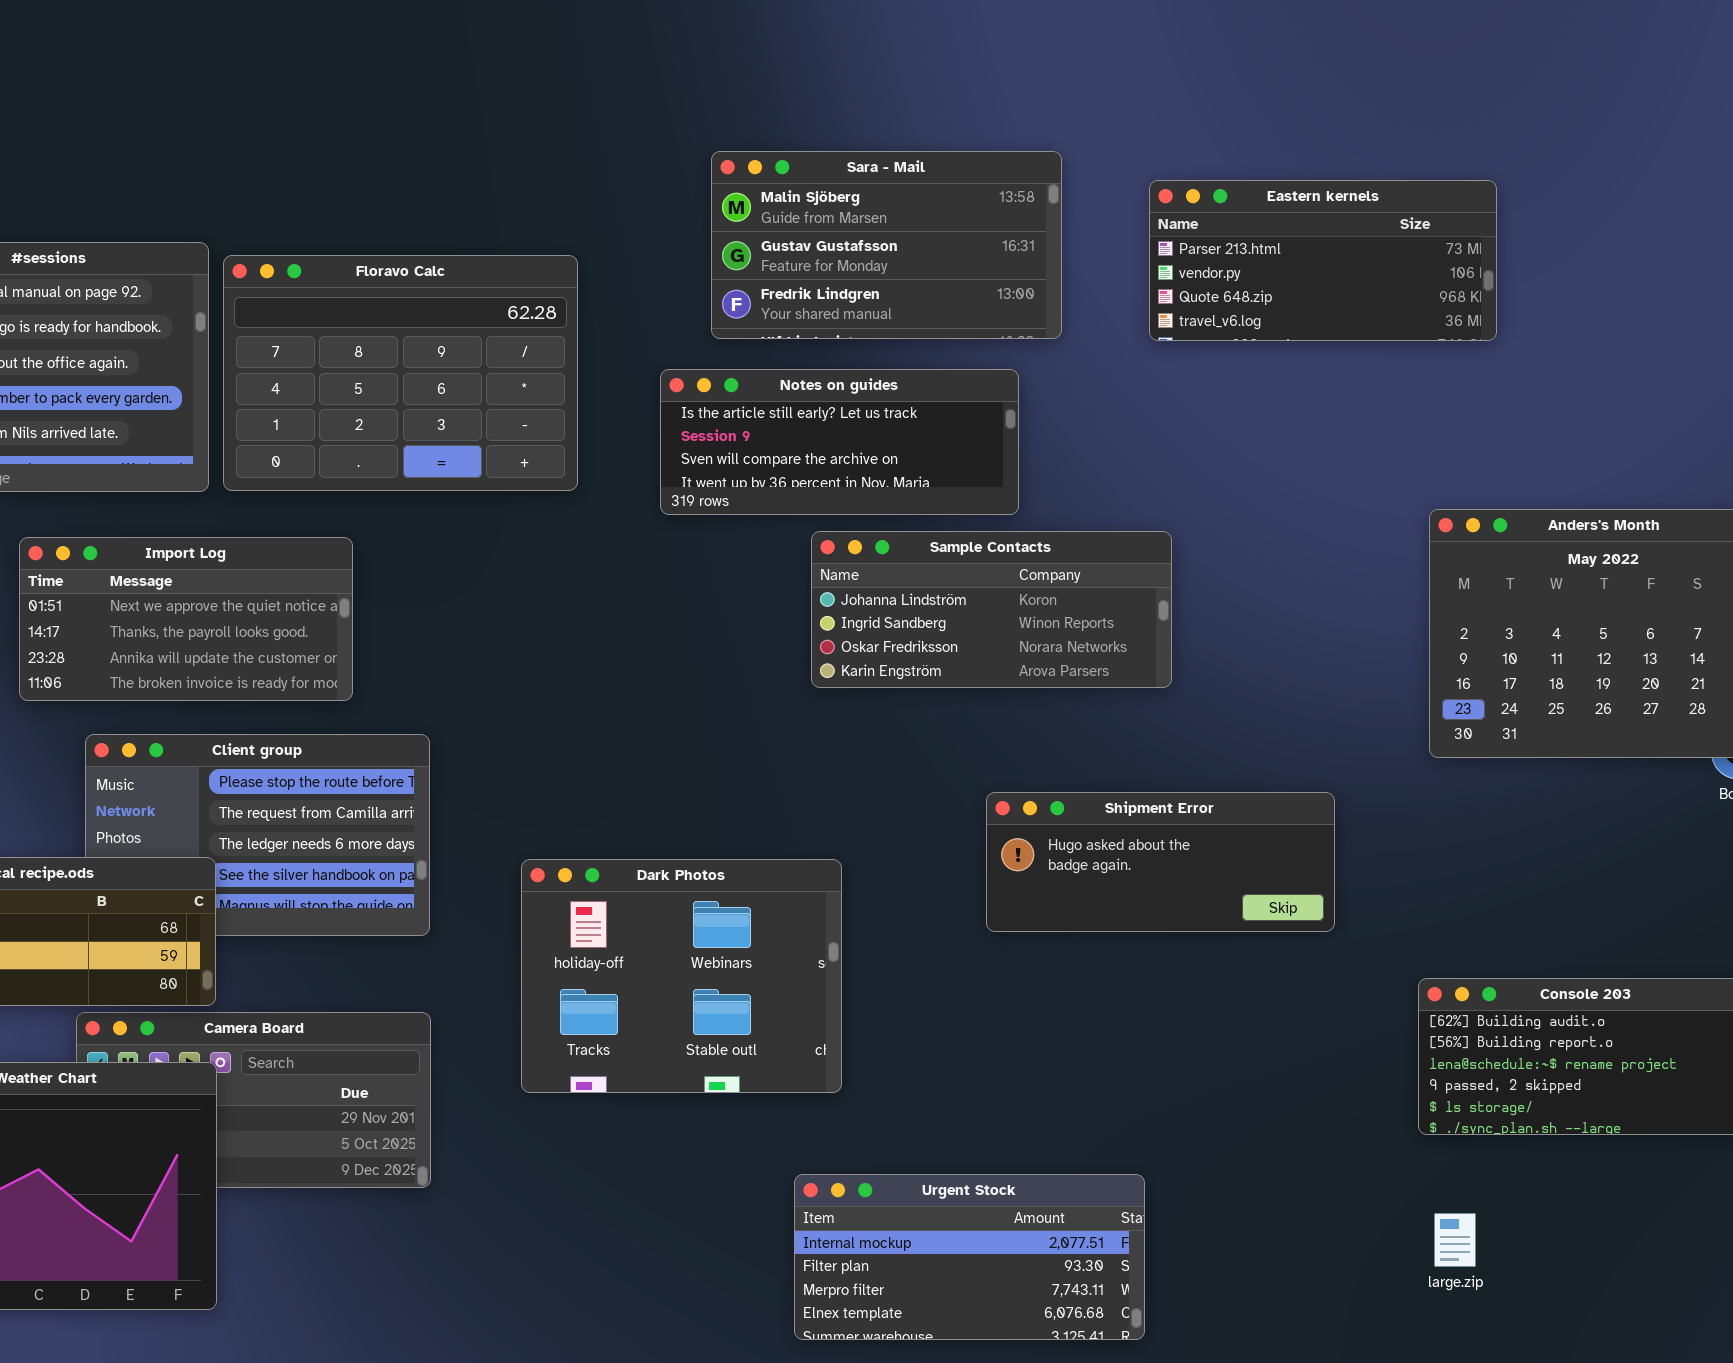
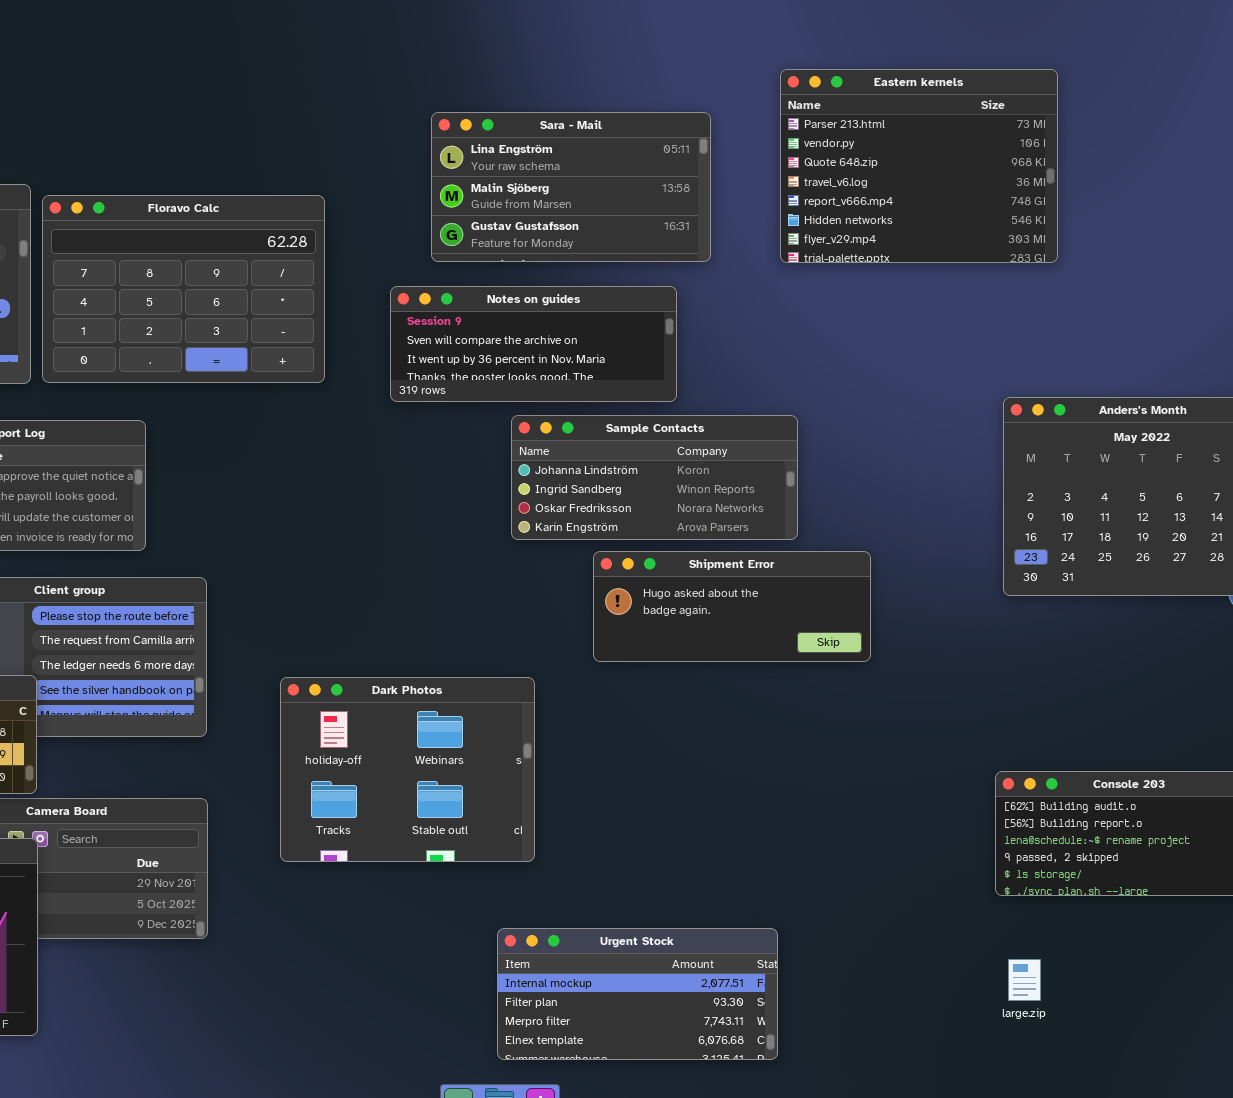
Sara - Mail: [711,151,1062,339] -> [431,112,711,262], scrolled up 1 row
Eastern kernels: [1149,180,1497,341] -> [780,69,1058,263], resized
Notes on guides: [660,369,1019,515] -> [390,286,677,402], scrolled down 1 row
Shipment Error: [986,792,1335,932] -> [593,551,871,662], moved

